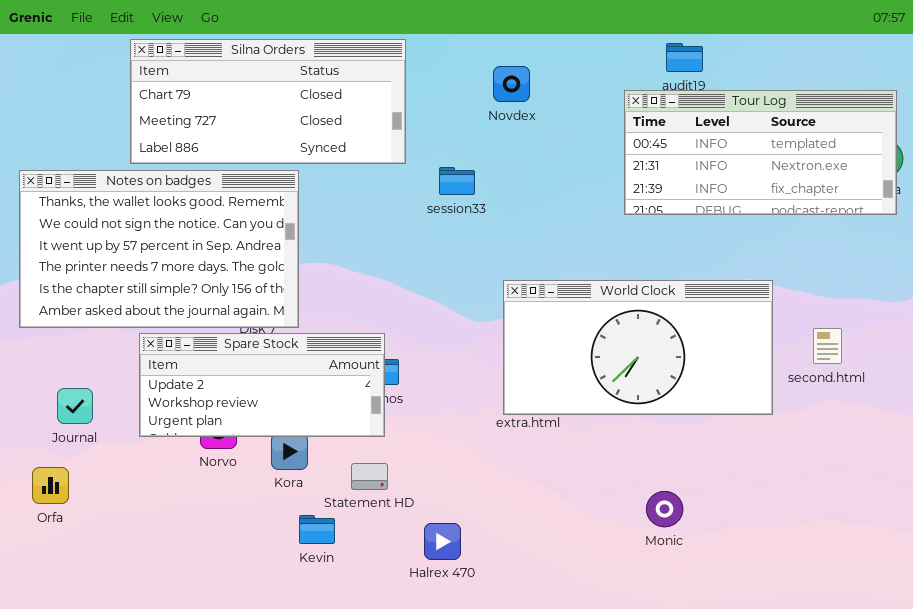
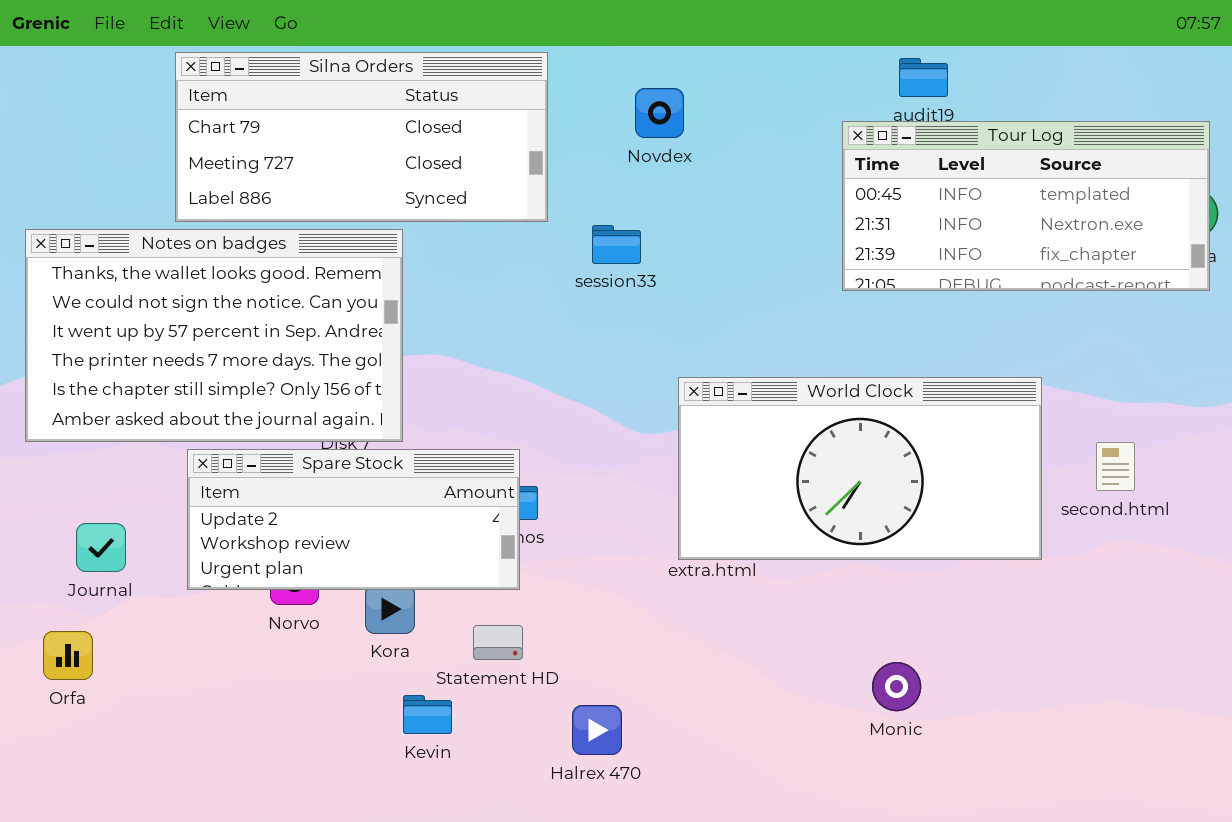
Novdex: [493,66,530,102] -> [635,88,684,138], moved

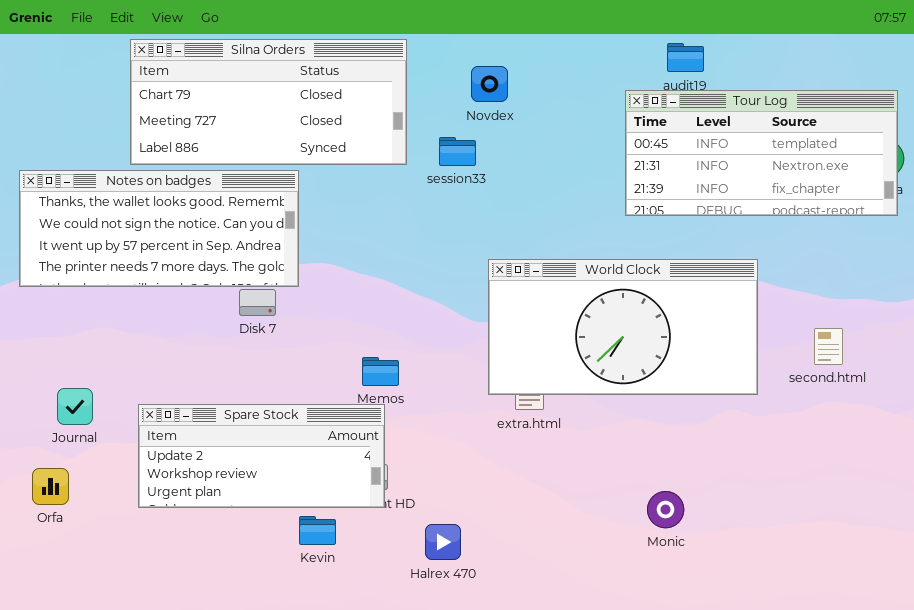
session33: [592,225,641,264] -> [439,137,476,166], moved
Notes on badges: [25,229,403,442] -> [19,170,299,287], resized
World Clock: [678,377,1042,560] -> [488,259,758,395], moved
Spare Stock: [187,449,520,590] -> [138,404,385,508], moved

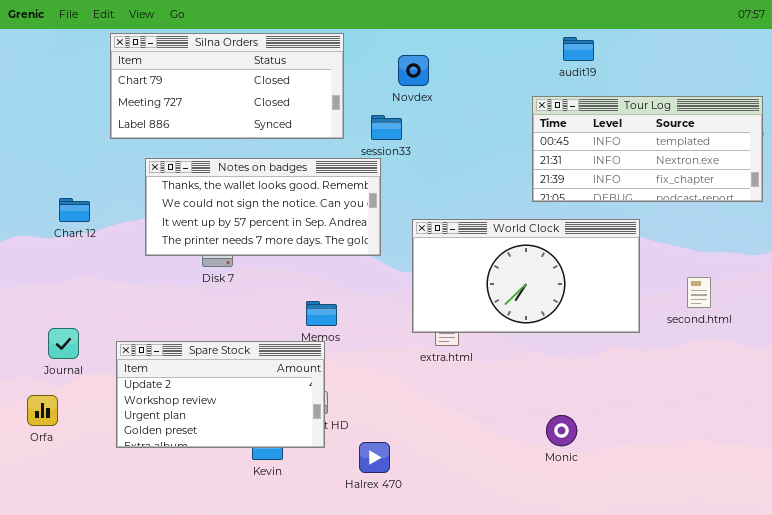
Tour Log: [625,90,898,216] -> [532,96,763,202], moved
Notes on badges: [19,170,299,287] -> [145,158,381,256], moved
Spare Stock: [138,404,385,508] -> [116,341,325,448], resized

